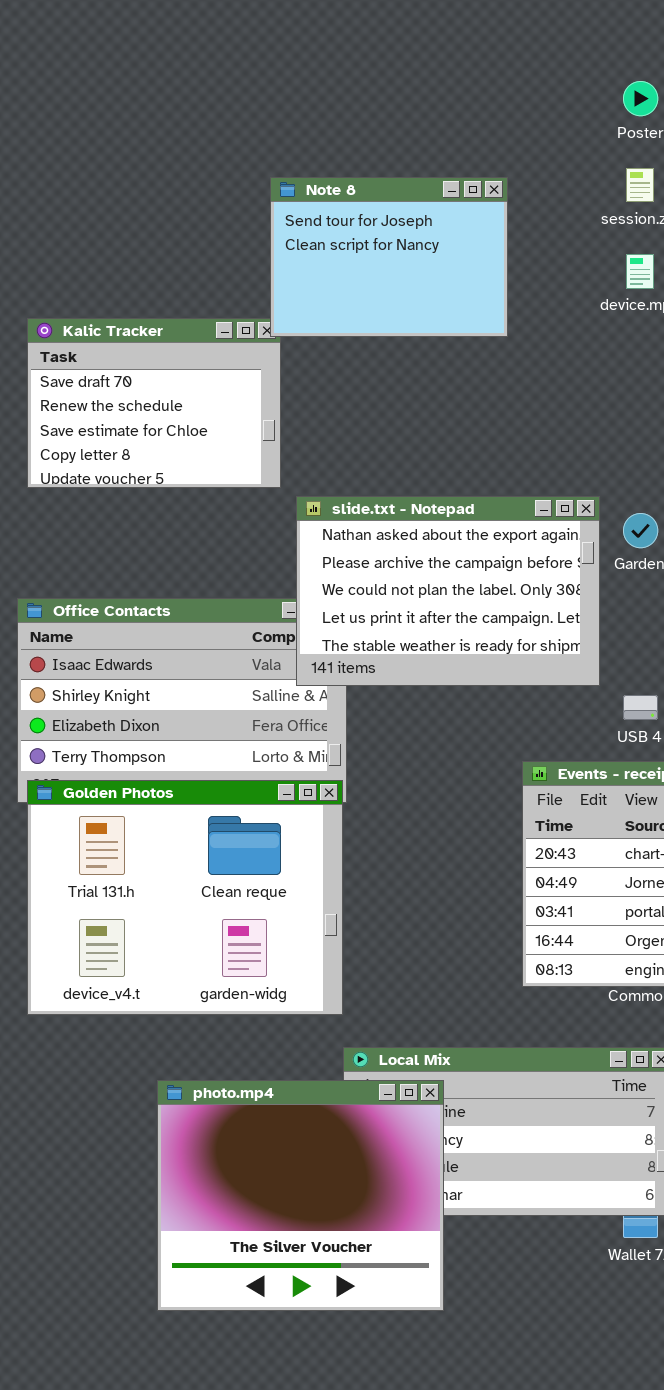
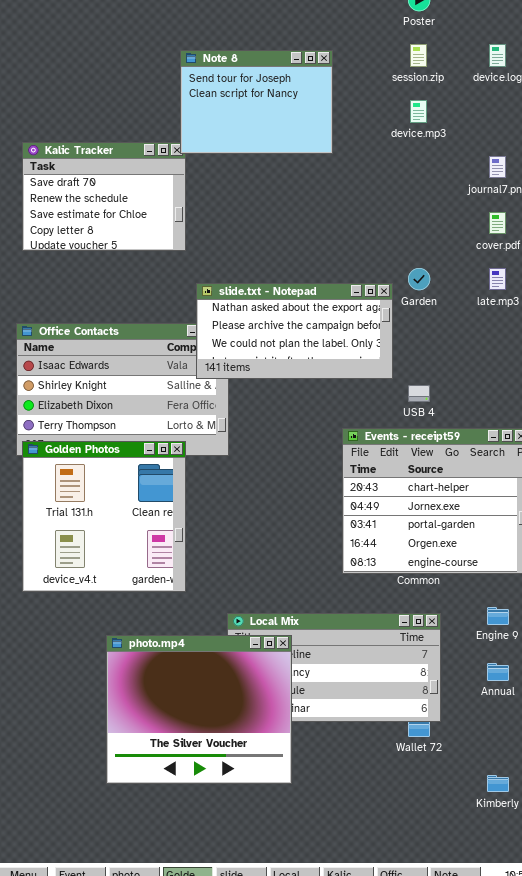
slide.txt - Notepad: [296,496,600,686] -> [196,283,393,379], resized
Golden Photos: [27,780,343,1015] -> [22,441,186,592], resized

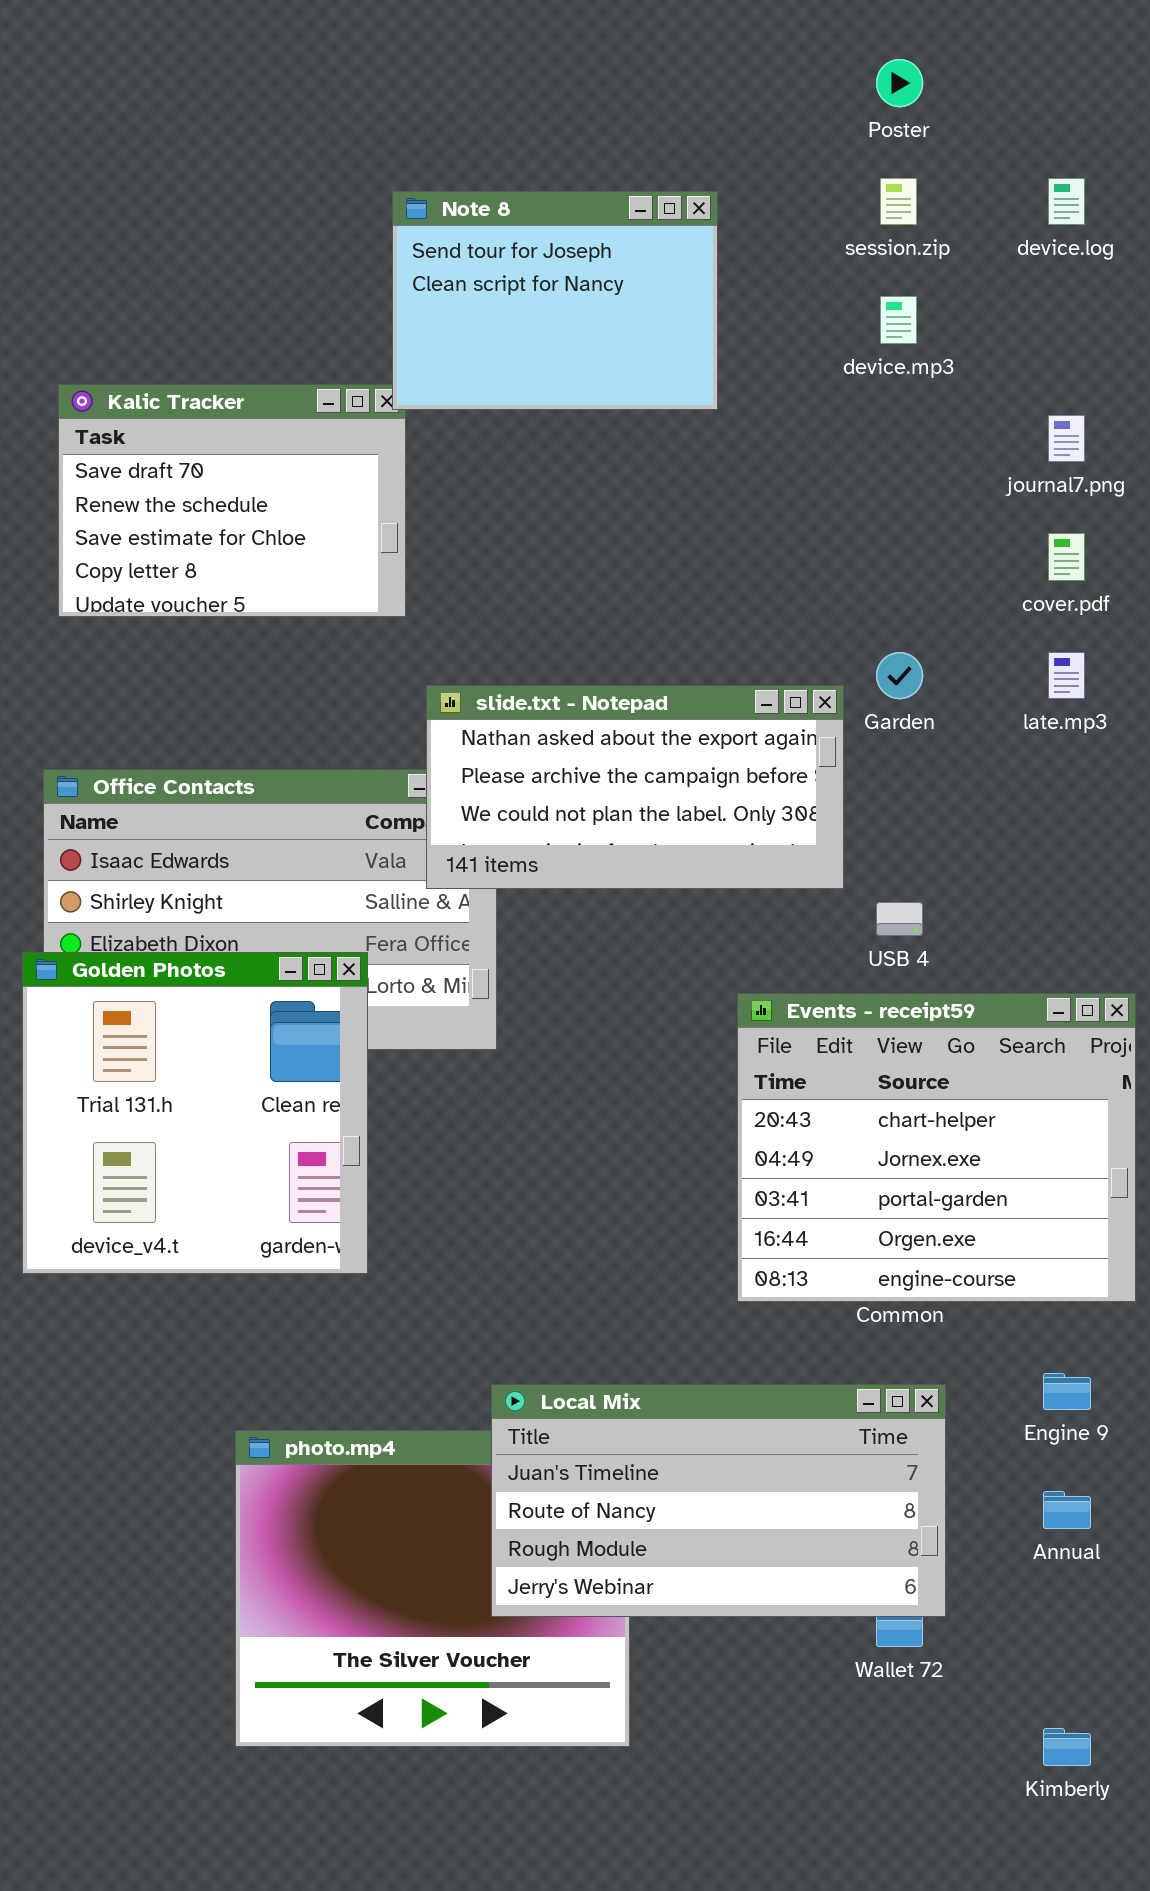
Golden Photos: [22,441,186,592] -> [22,952,368,1274], moved
Local Mix: [227,613,441,722] -> [491,1384,946,1617], raised

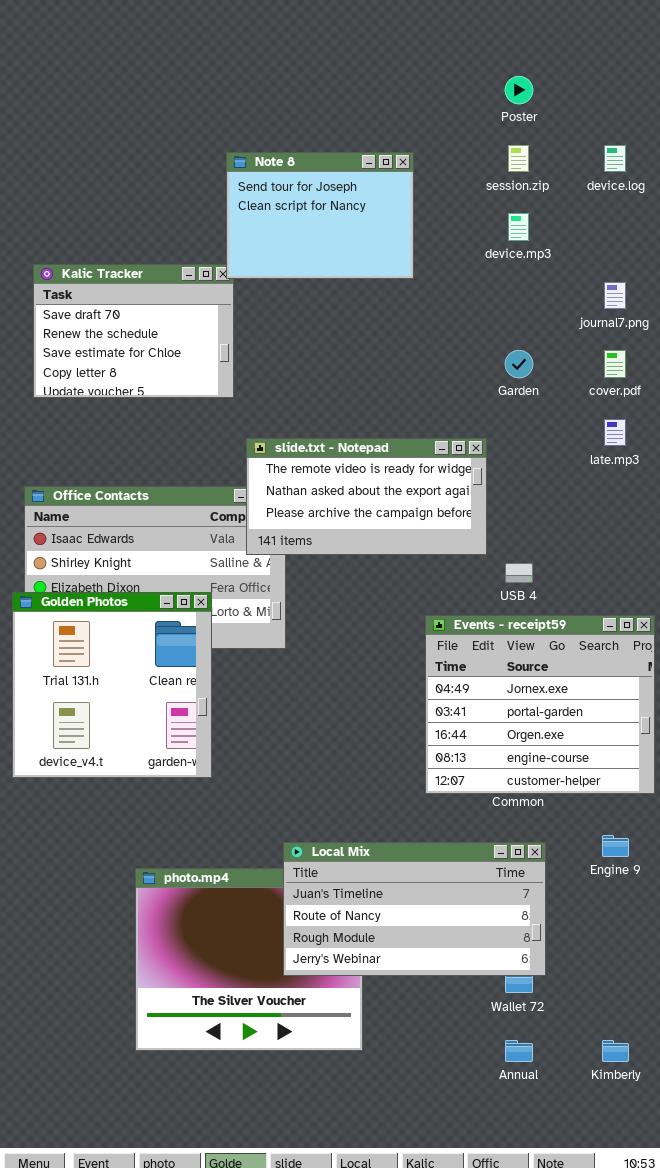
Garden: [876,652,923,699] -> [505,350,533,378], moved
slide.txt - Notepad: [426,685,844,889] -> [246,438,487,555], scrolled up 1 row
Events - receipt59: [737,993,1136,1302] -> [425,615,655,794], scrolled down 1 row
Annual: [1043,1491,1091,1529] -> [505,1040,533,1062], moved

